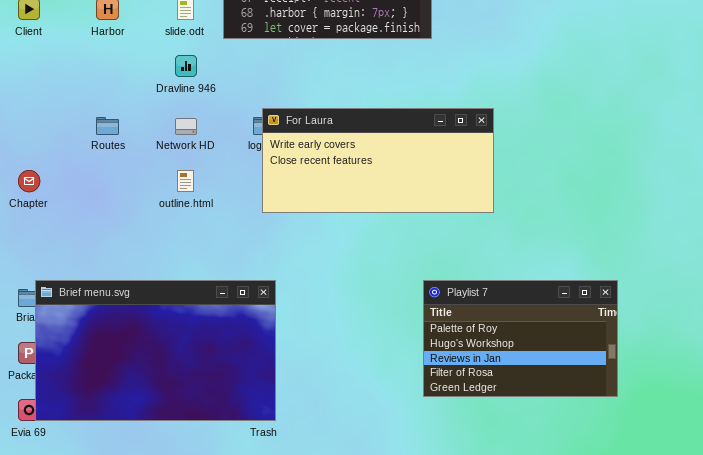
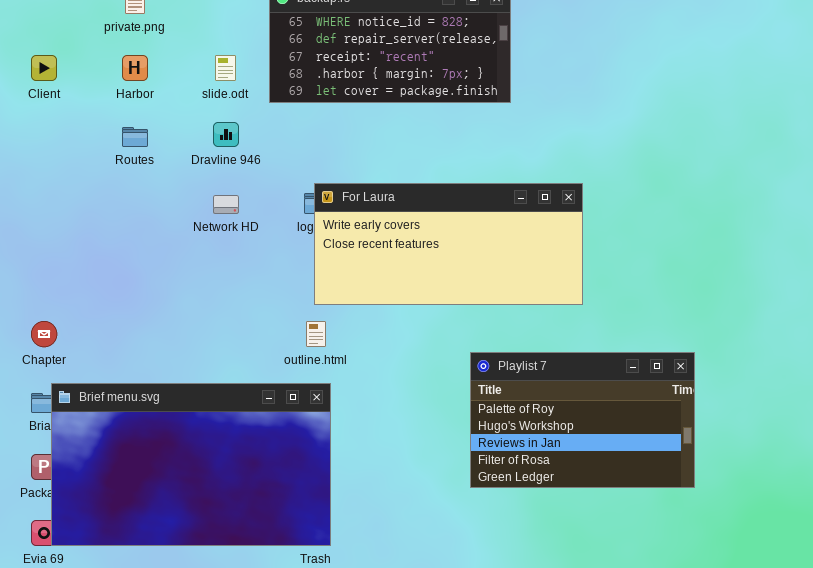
Routes: [96,117,119,135] -> [122,127,148,147], moved
Chapter: [18,170,40,192] -> [31,321,57,347], moved
outline.html: [177,170,194,192] -> [306,321,326,347], moved
Playlist 7: [423,280,618,397] -> [470,352,695,488], moved

